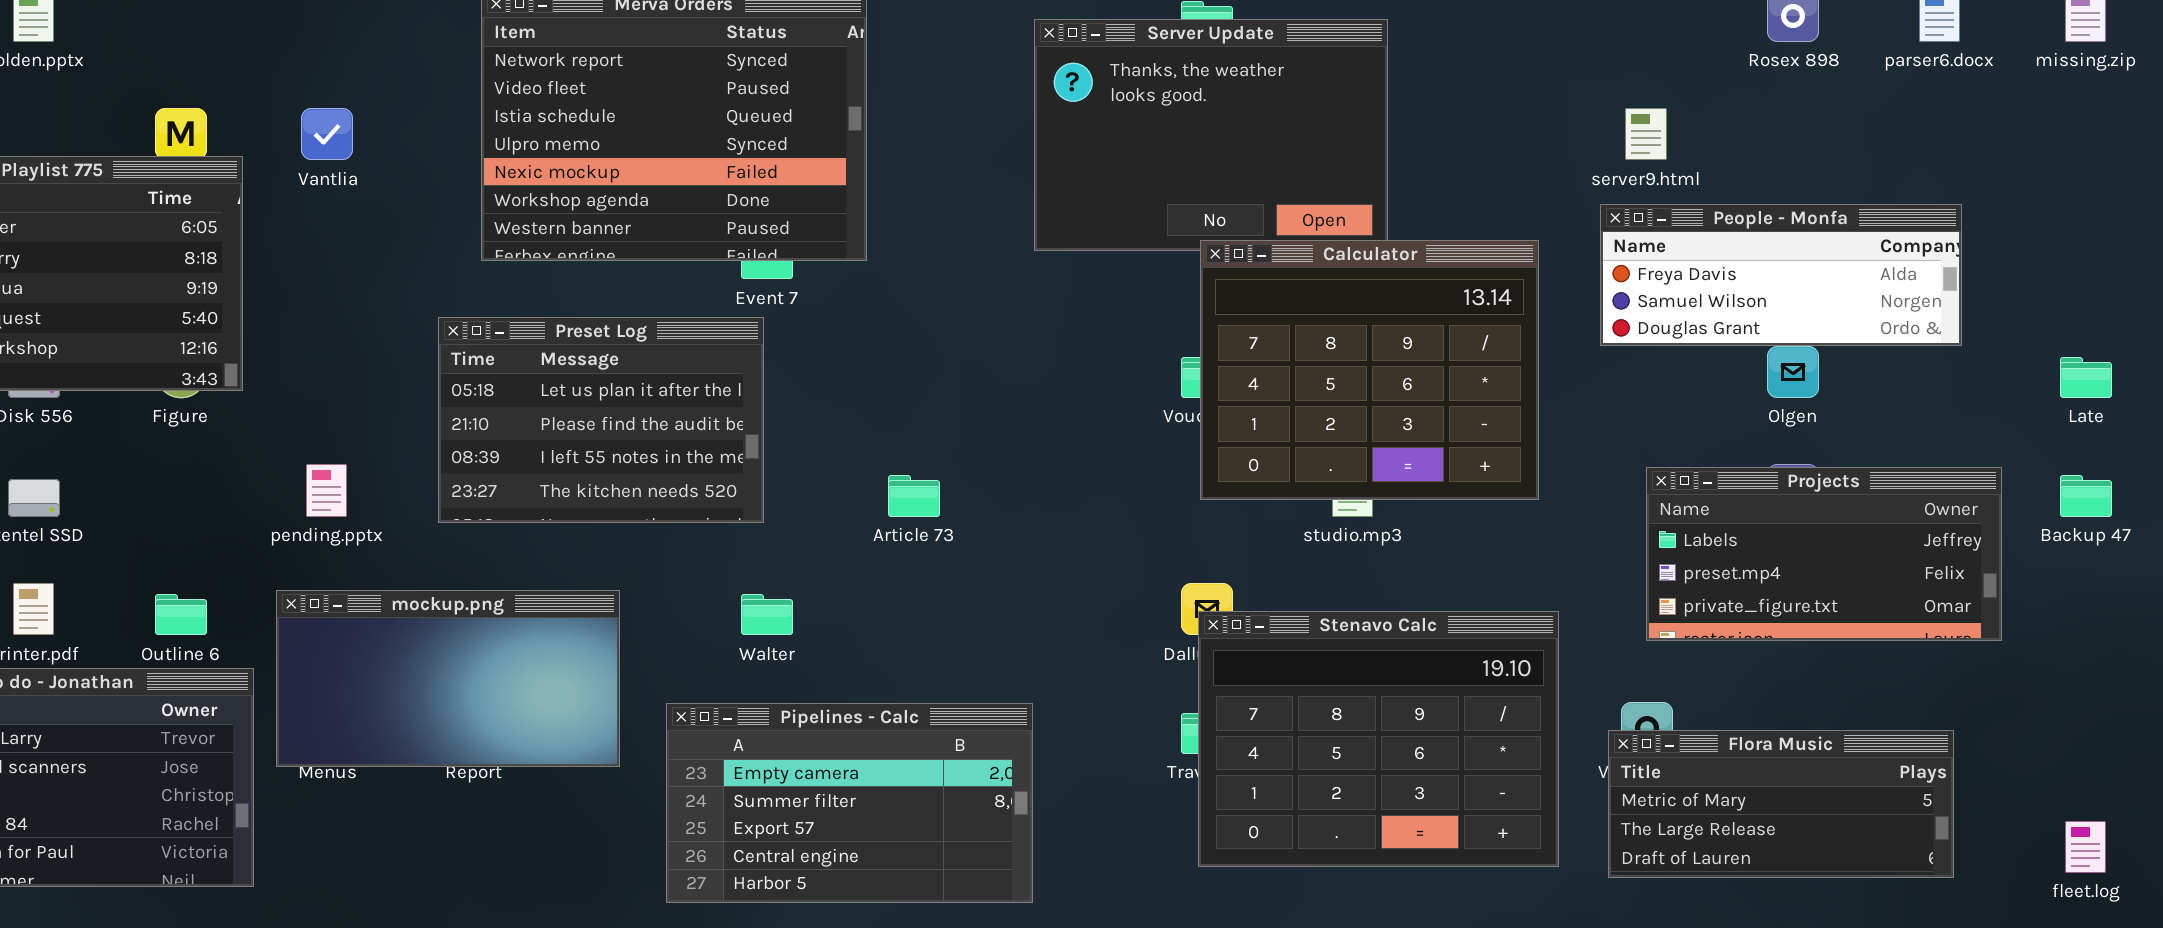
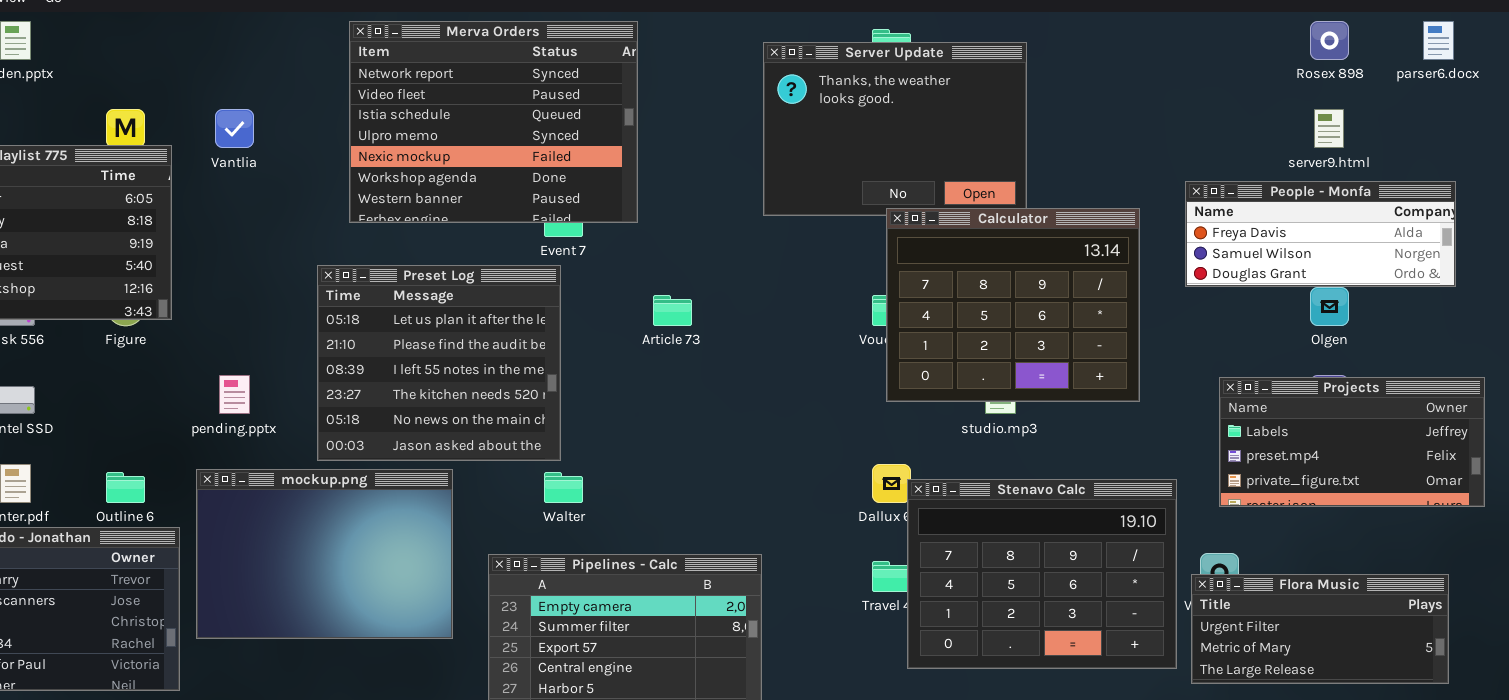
server9.html: [1625,108,1667,160] -> [1314,109,1344,148], moved
Preset Log: [438,317,764,523] -> [317,265,561,461], resized
Article 73: [888,475,940,517] -> [653,295,692,326], moved
mockup.png: [276,590,620,767] -> [196,469,453,639], resized
Stenavo Calc: [1198,611,1559,867] -> [907,479,1177,669], moved
Flora Music: [1608,730,1954,878] -> [1191,574,1449,684], scrolled up 1 row

